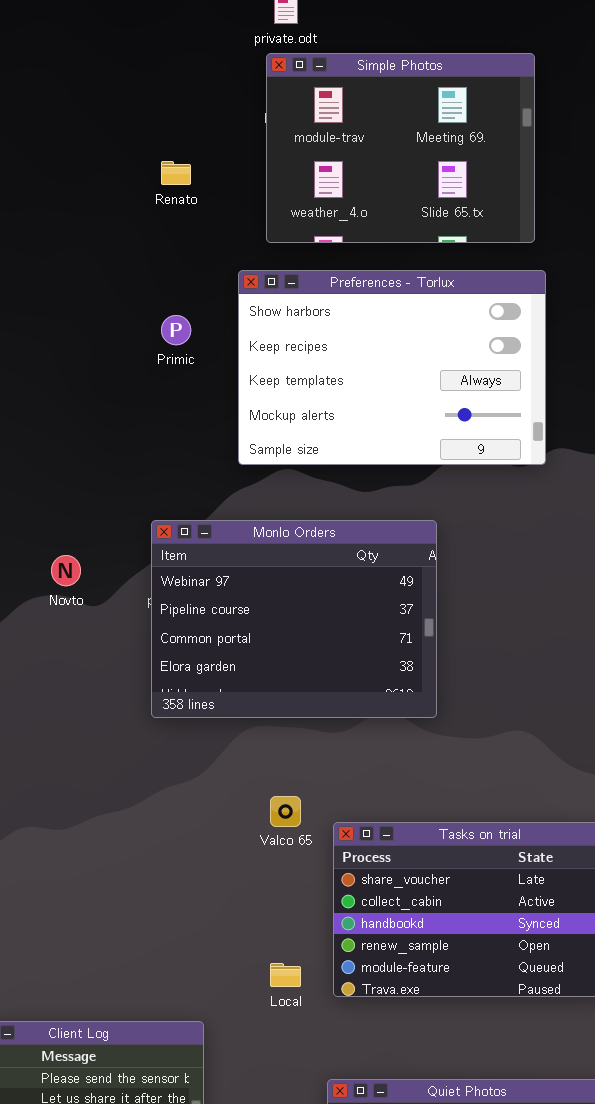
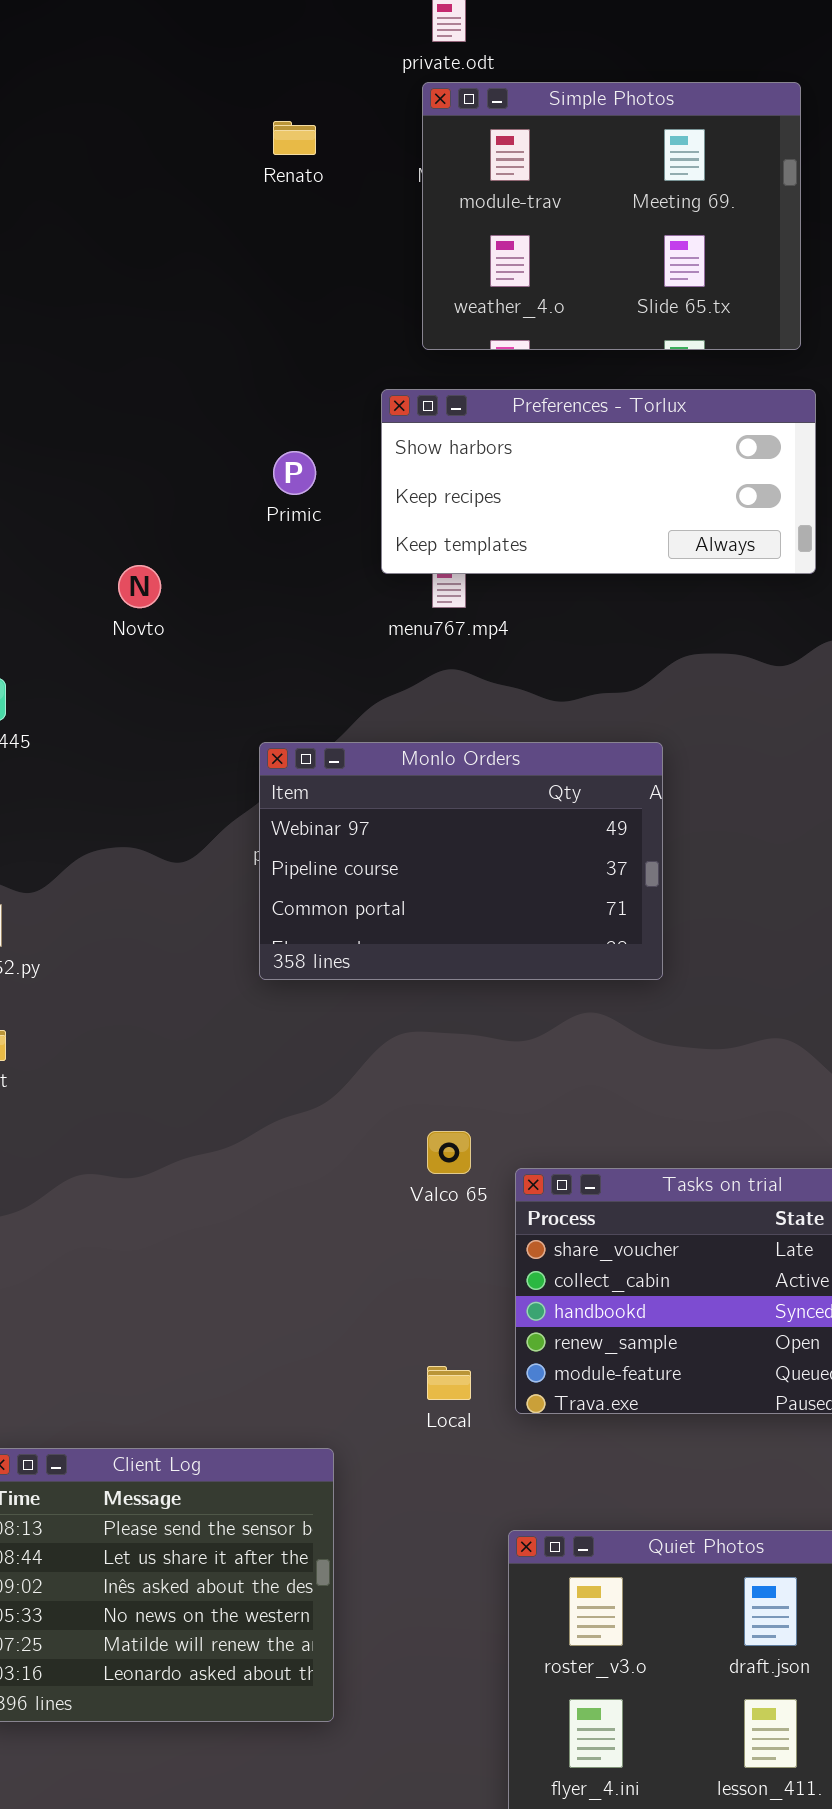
Renato: [161,161,191,185] -> [273,121,316,155], moved
Preferences - Torlux: [238,270,546,465] -> [381,389,816,574], resized
Monlo Orders: [151,520,437,718] -> [259,742,663,980], resized
Novto: [51,555,81,586] -> [118,565,161,608], moved

